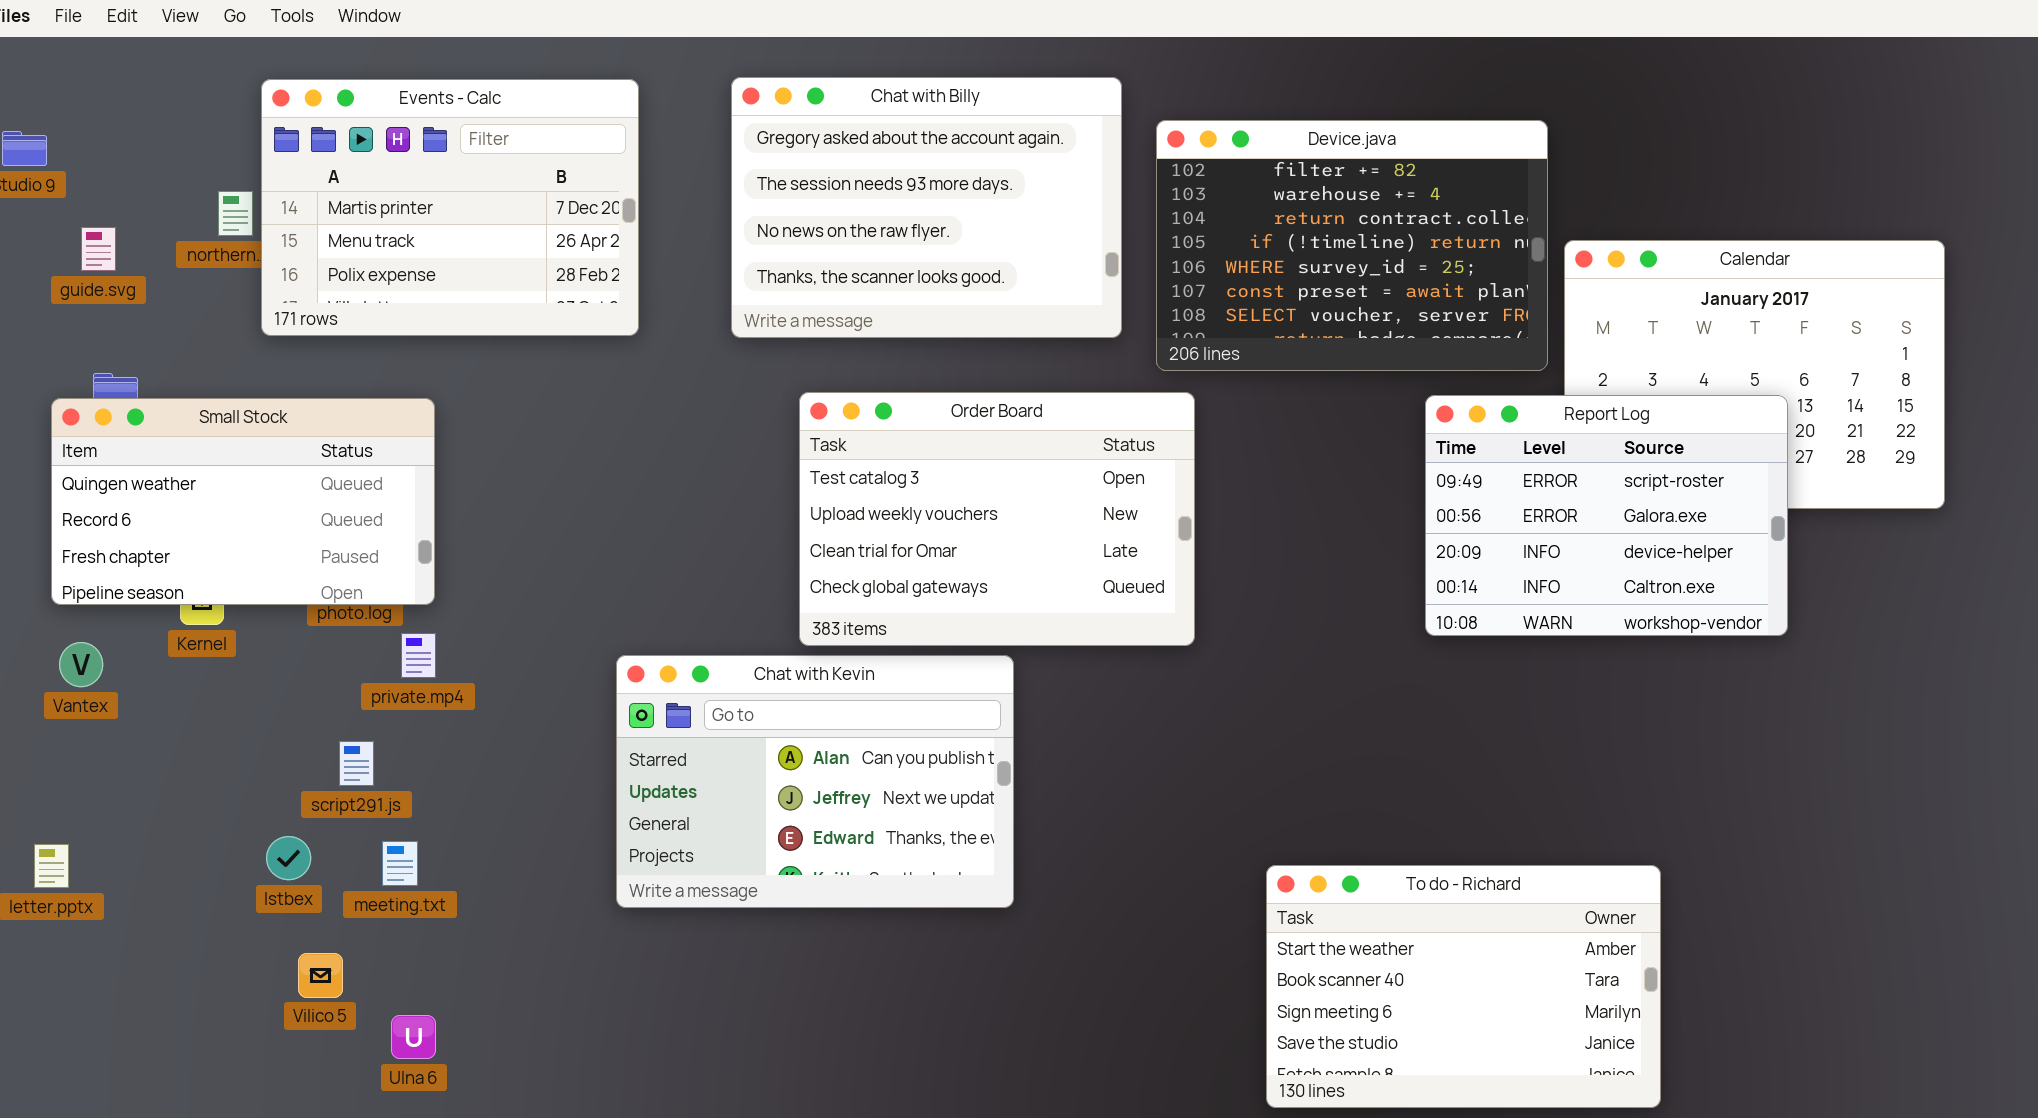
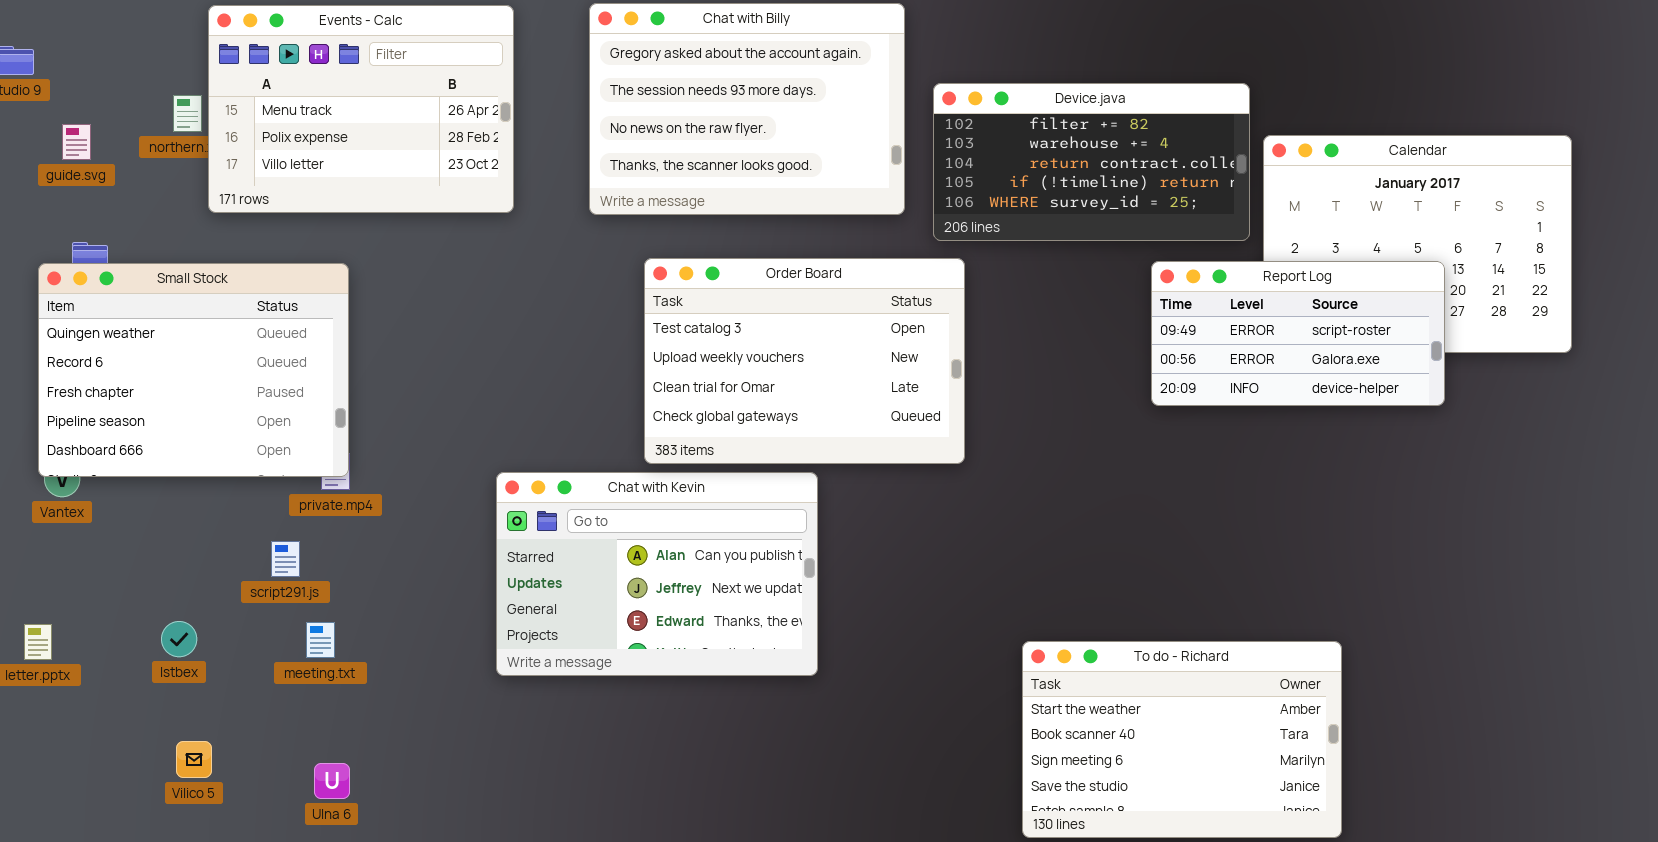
Events - Calc: [261,79,639,336] -> [208,5,514,213], scrolled down 1 row
Device.java: [1156,120,1548,371] -> [933,83,1250,241], resized
Report Log: [1425,395,1788,636] -> [1151,261,1445,406], resized
Small Stock: [51,398,435,605] -> [38,263,349,477], resized
Istbex: [266,836,311,880] -> [161,621,197,657], moved
Vilico 5: [298,953,343,998] -> [176,741,212,778], moved

